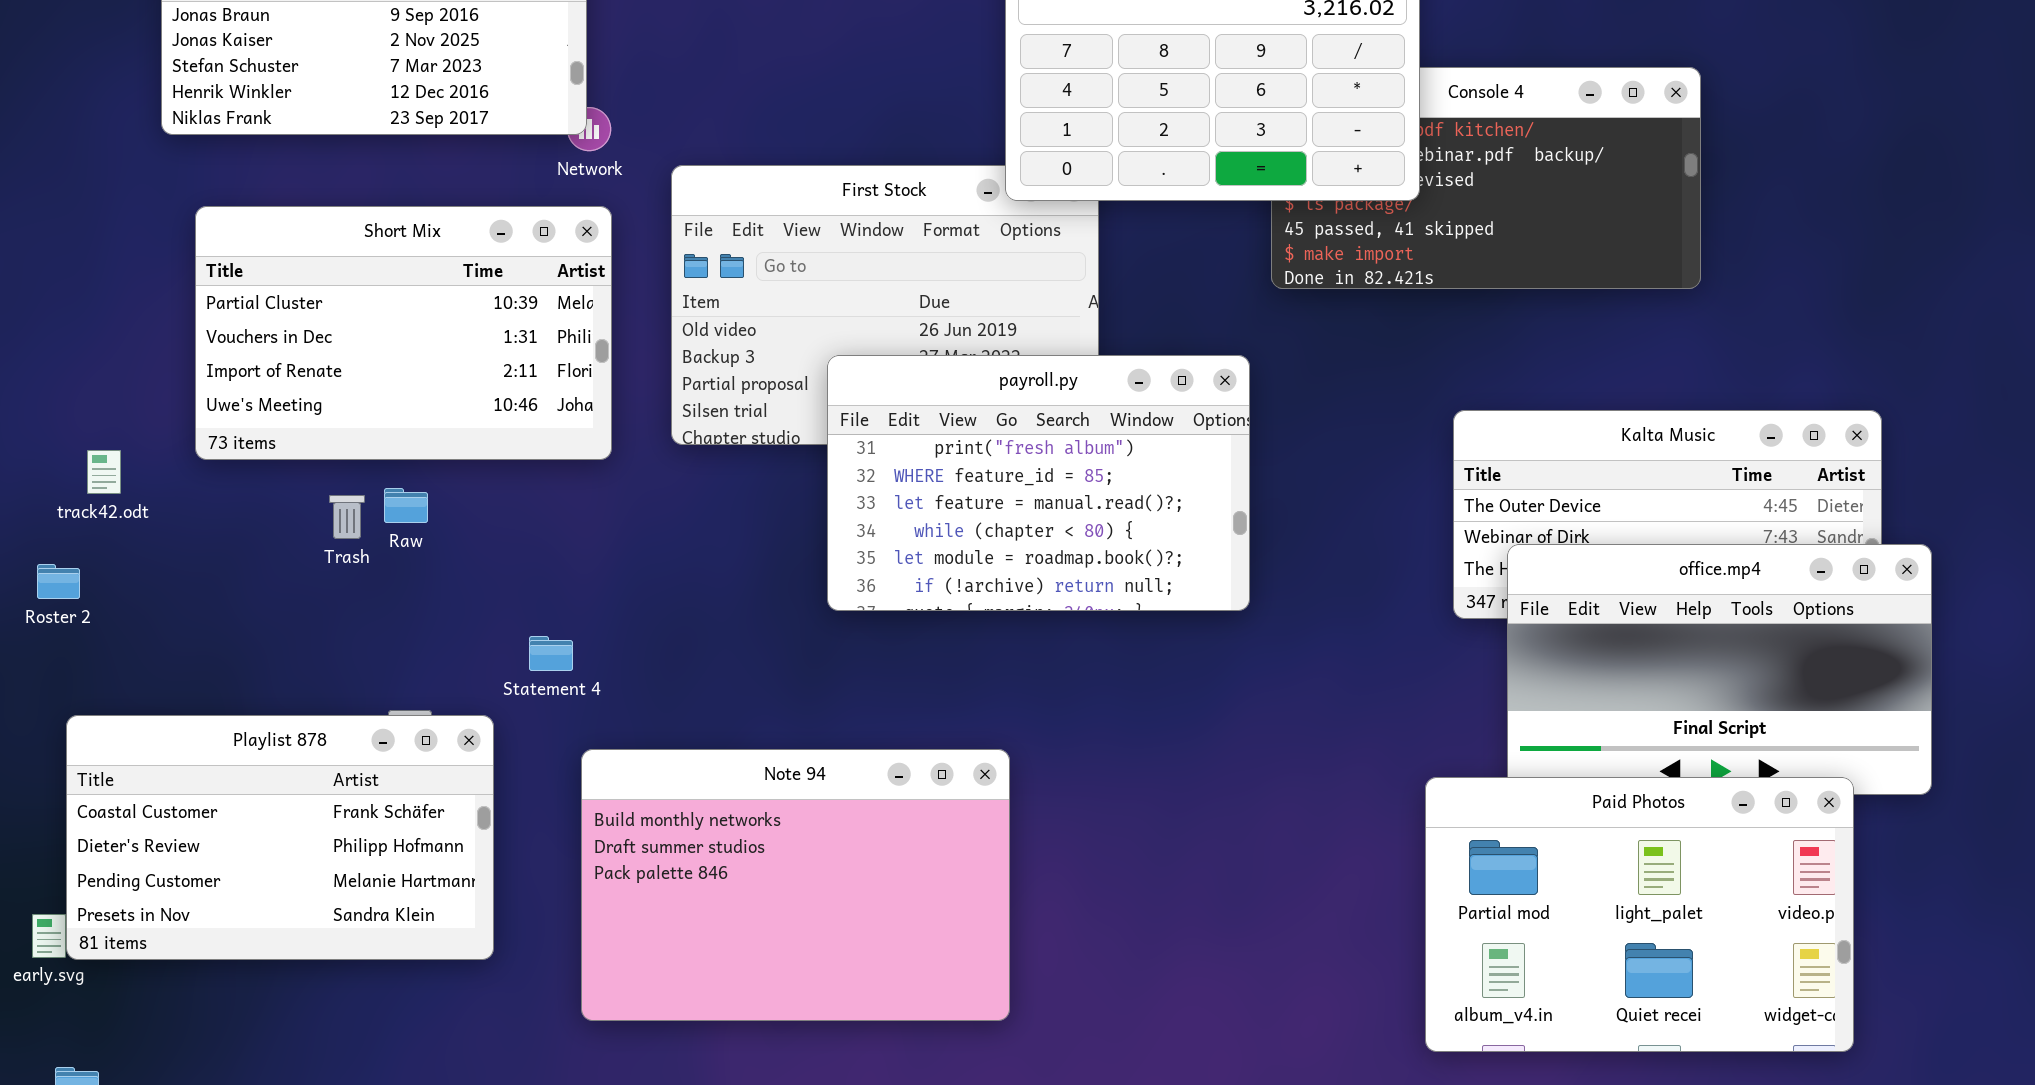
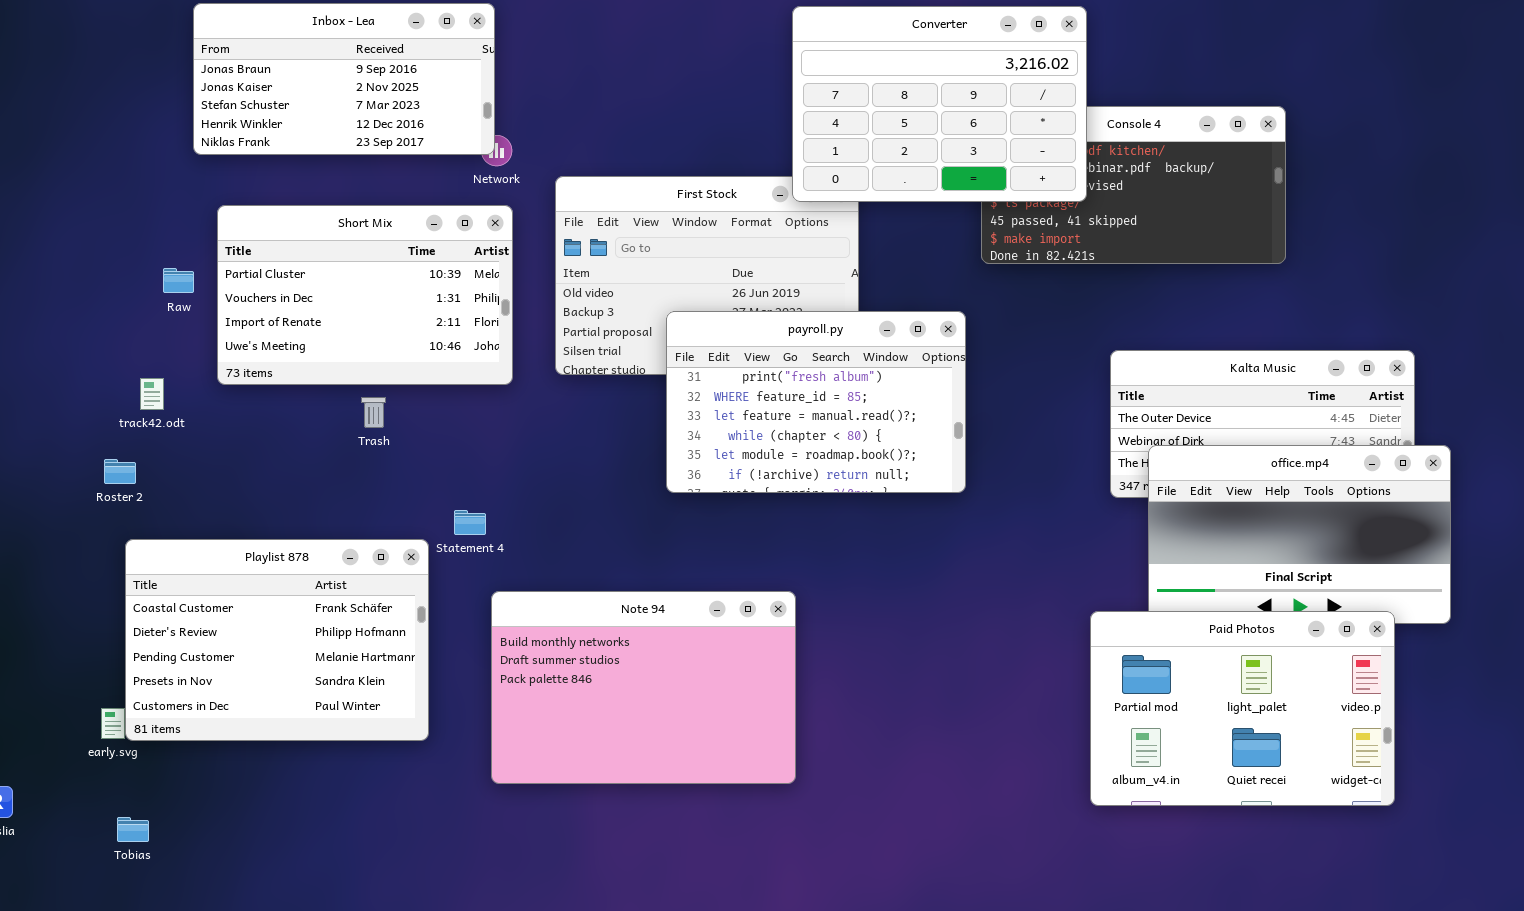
Raw: [384,488,428,523] -> [163,268,194,293], moved
Trash: [329,495,365,539] -> [361,397,386,428], moved
Playlist 878: [66,715,494,960] -> [125,539,429,741], resized

